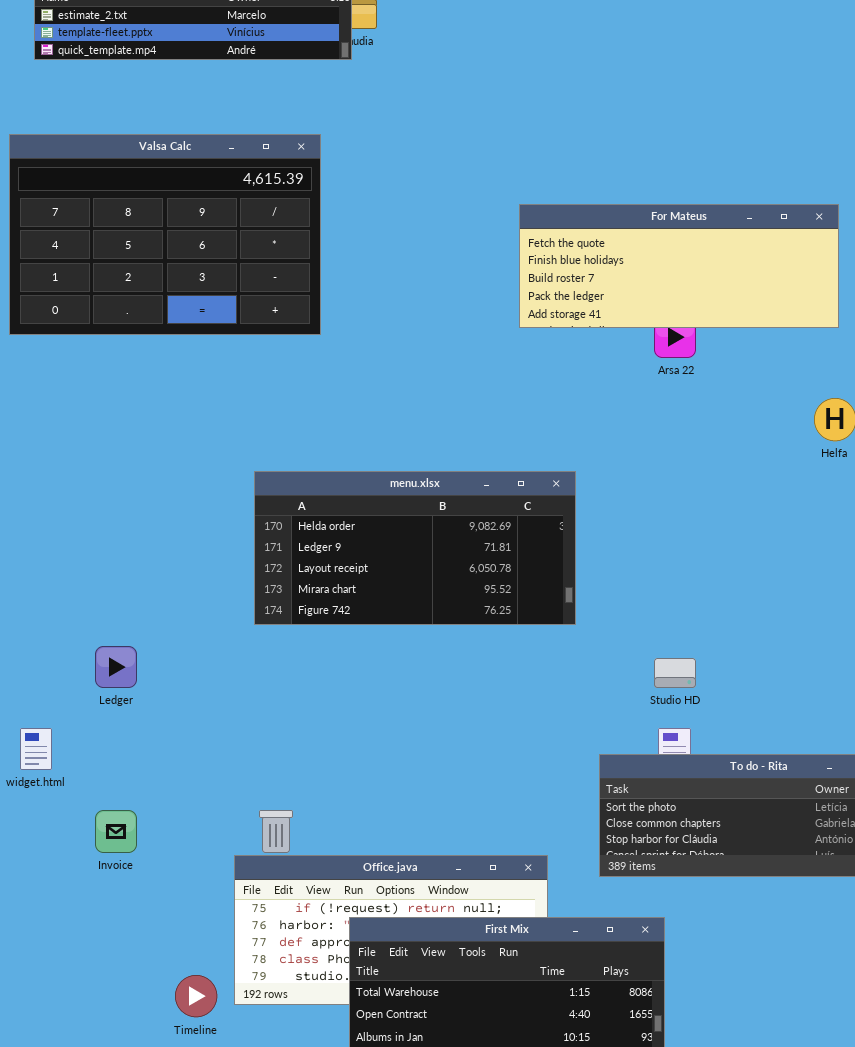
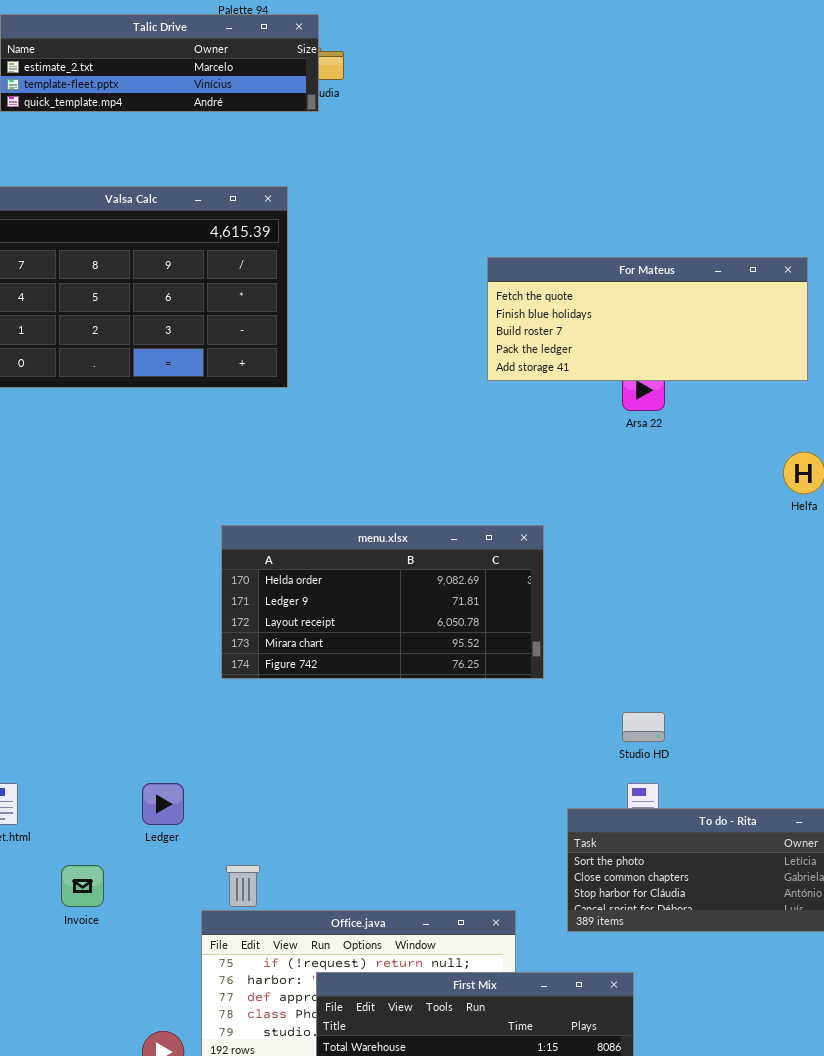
Ledger: [95,646,137,688] -> [142,783,184,825], moved

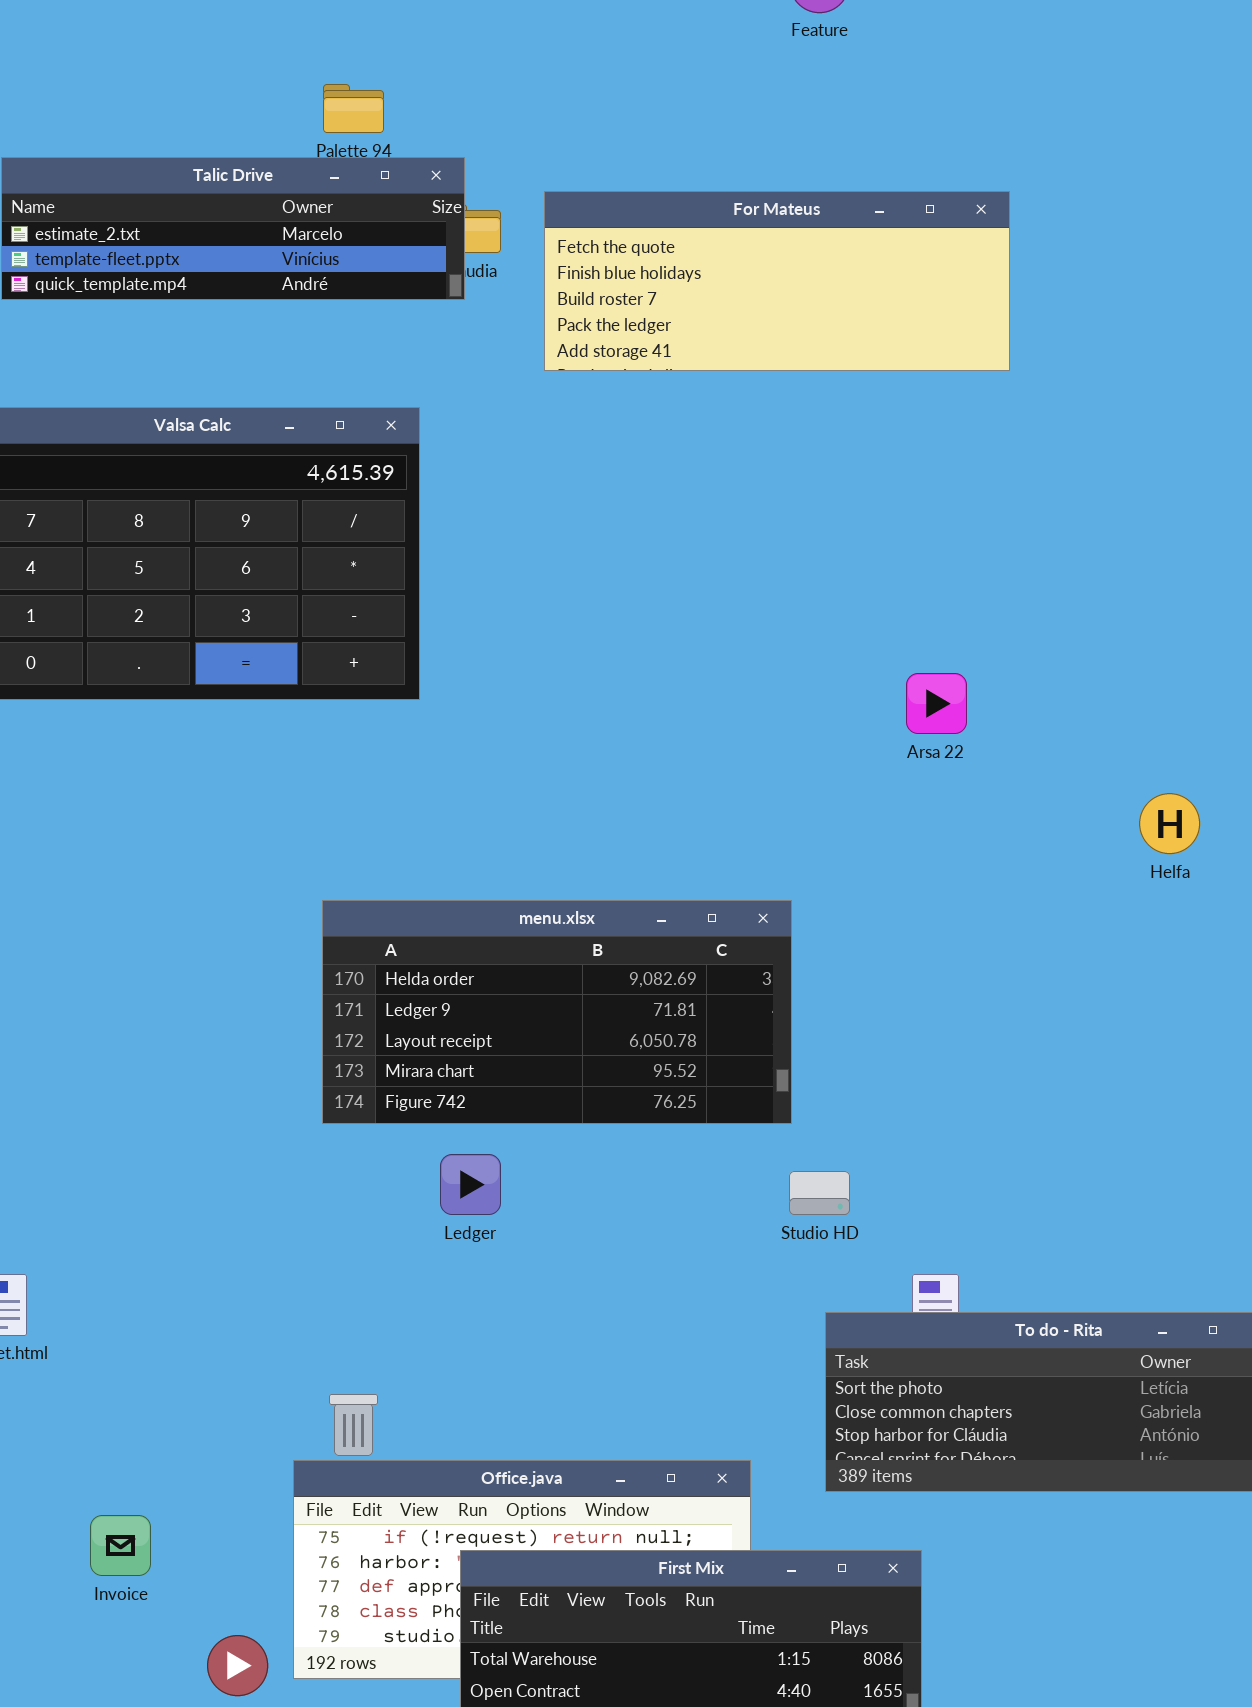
For Mateus: [487,257,808,381] -> [544,191,1010,371], moved
Studio HD: [622,712,665,742] -> [789,1171,850,1215], moved
Ledger: [142,783,184,825] -> [440,1154,501,1215], moved
Invoice: [61,865,104,907] -> [90,1515,151,1576], moved

